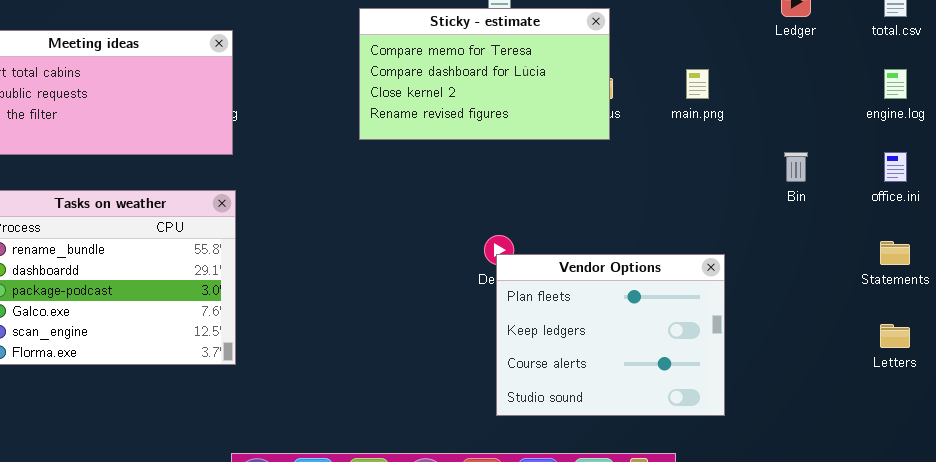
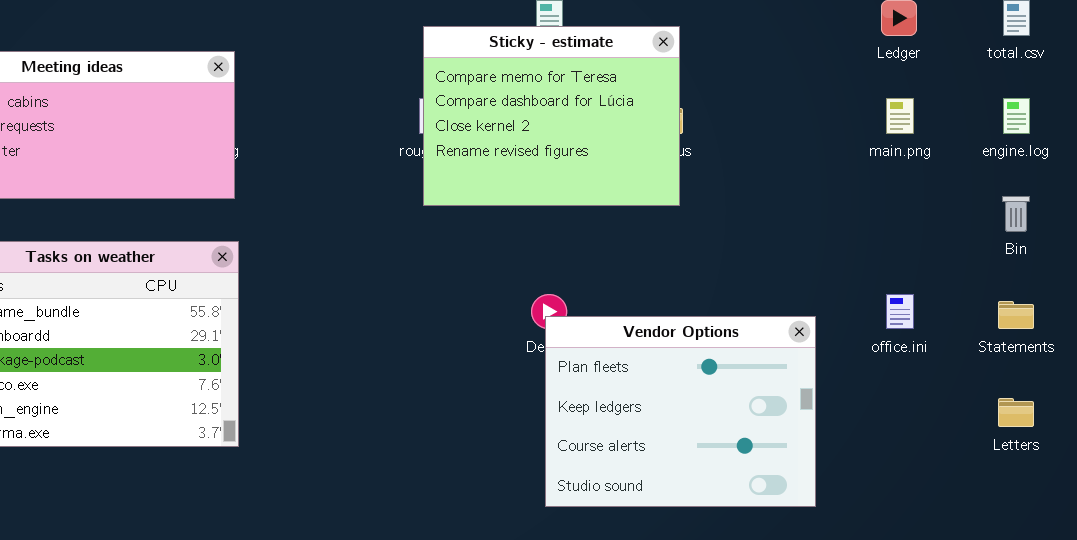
Sticky - estimate: [359,8,610,140] -> [423,26,680,206], resized
main.png: [686,69,709,99] -> [886,98,914,134], moved
Bin: [784,152,808,182] -> [1002,196,1030,232], moved
office.ini: [884,152,907,182] -> [886,294,914,329], moved

